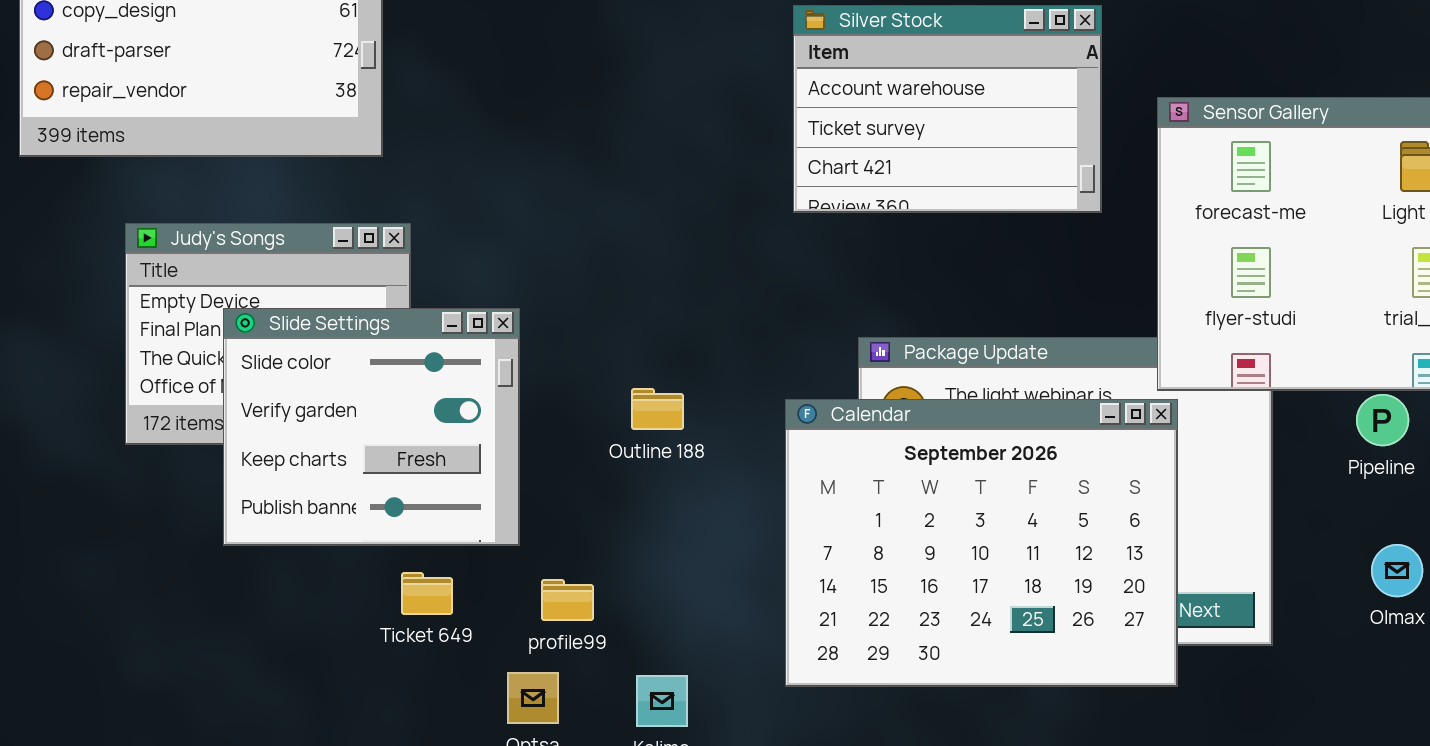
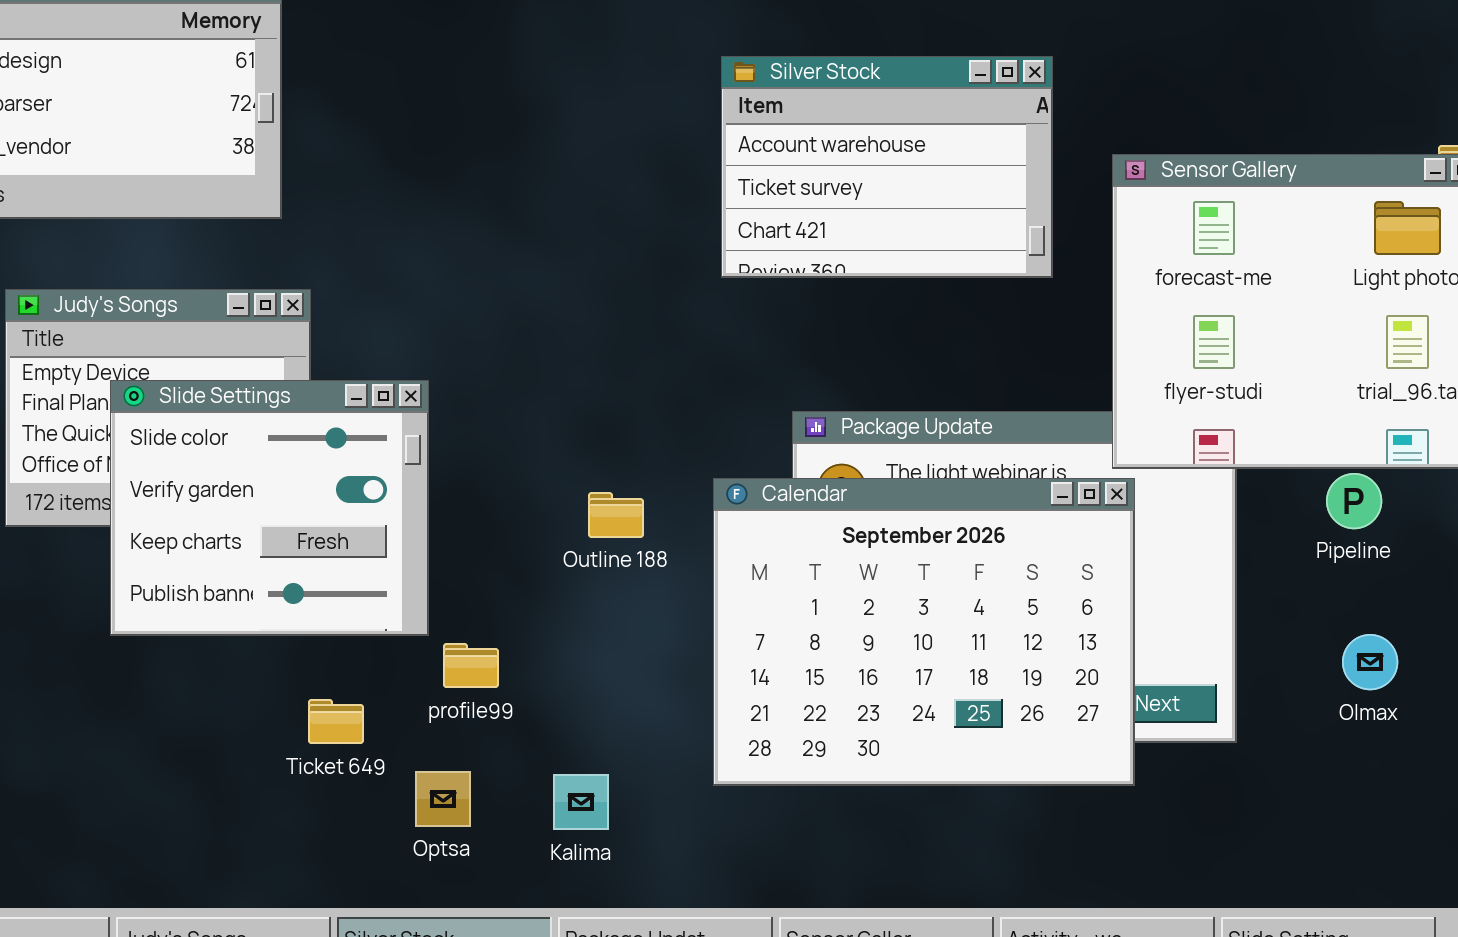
Outline 188: [631,388,684,430] -> [588,492,644,538], moved
Ticket 649: [401,572,453,615] -> [308,699,364,744], moved
profile99: [541,579,594,621] -> [443,643,499,688], moved

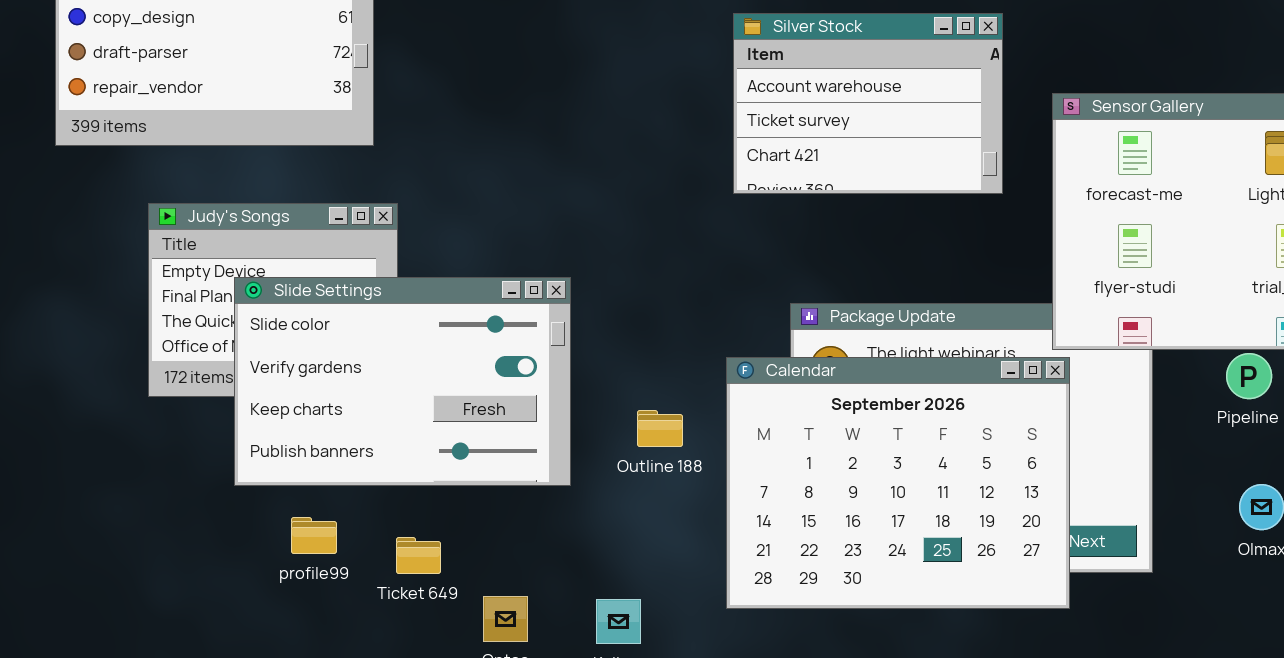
Slide Settings: [110,380,429,636] -> [234,277,571,486], resized
Outline 188: [588,492,644,538] -> [637,410,683,447], moved
profile99: [443,643,499,688] -> [291,517,337,554], moved

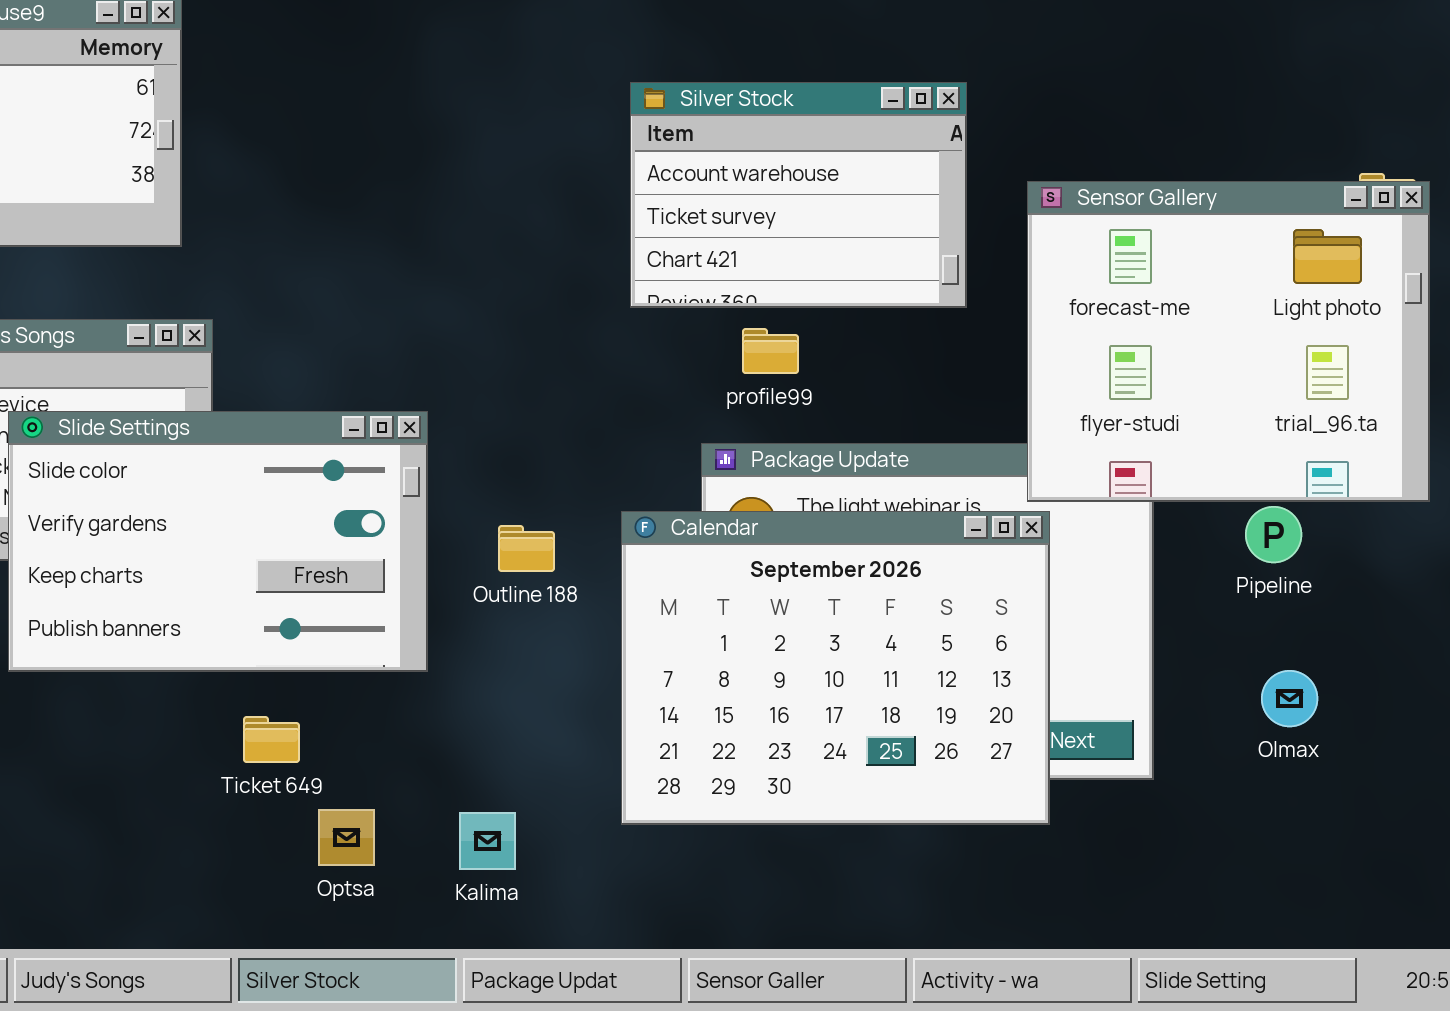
Outline 188: [637,410,683,447] -> [498,525,555,572], moved
profile99: [291,517,337,554] -> [742,328,799,374], moved
Ticket 649: [396,537,441,574] -> [243,716,300,763], moved

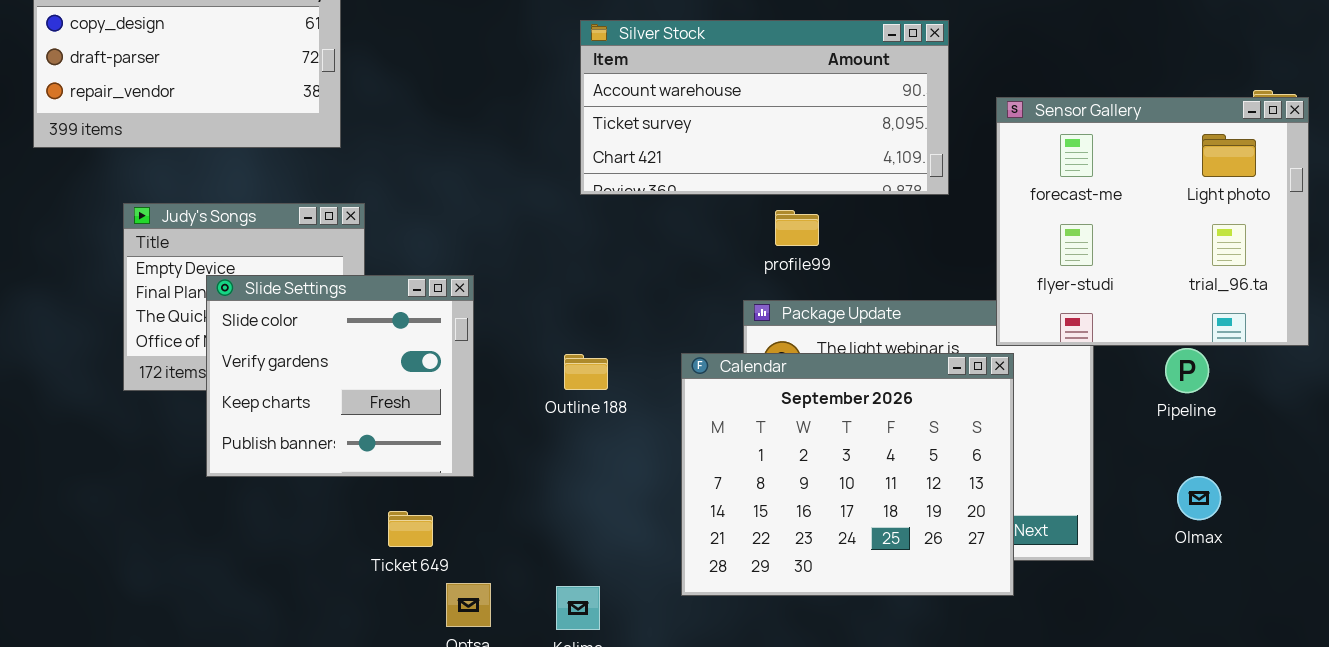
Silver Stock: [630,82,967,308] -> [580,20,949,195], resized
Slide Settings: [8,411,428,672] -> [206,275,474,477], resized
Outline 188: [498,525,555,572] -> [564,354,608,390], moved

